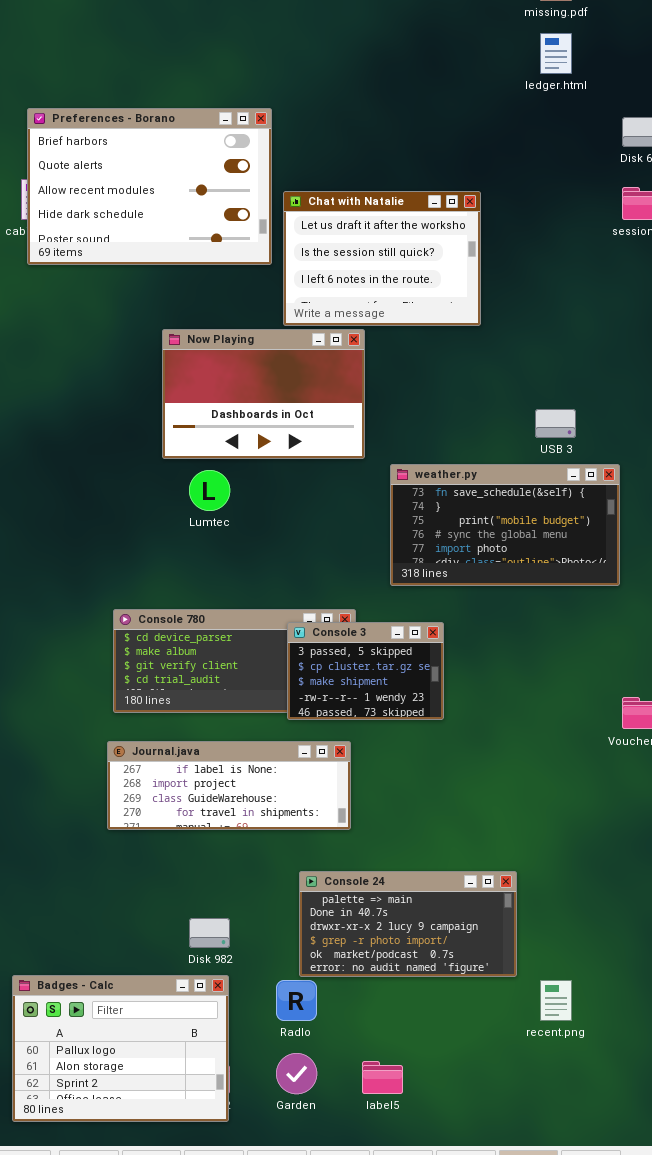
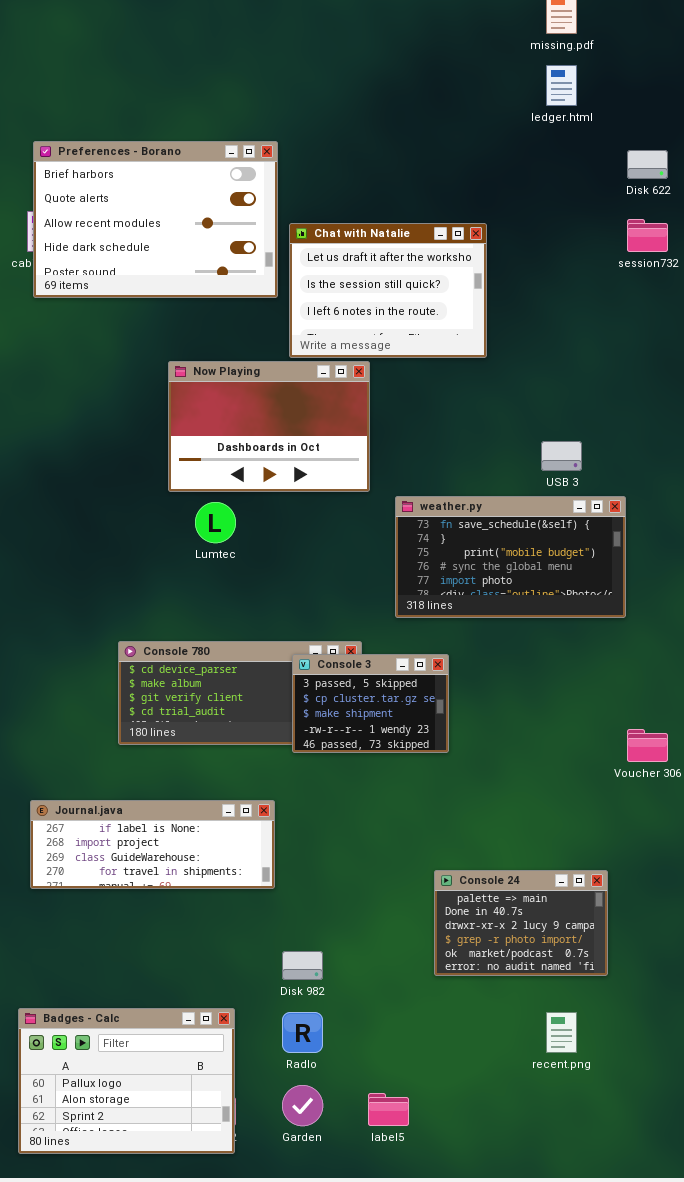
Journal.java: [107,741,351,830] -> [30,800,275,889], moved
Console 24: [299,871,517,977] -> [434,870,608,976], moved, resized
Disk 982: [189,918,230,948] -> [282,951,323,980], moved

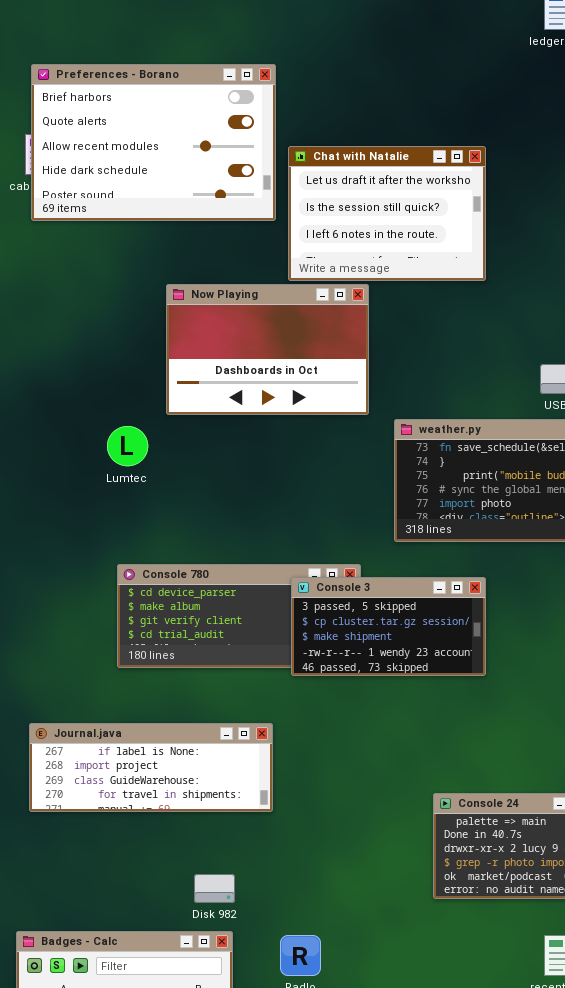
Lumtec: [195,502,236,543] -> [107,426,148,466], moved
Console 3: [292,654,449,753] -> [291,577,486,676], resized
Disk 982: [282,951,323,980] -> [194,874,235,903], moved

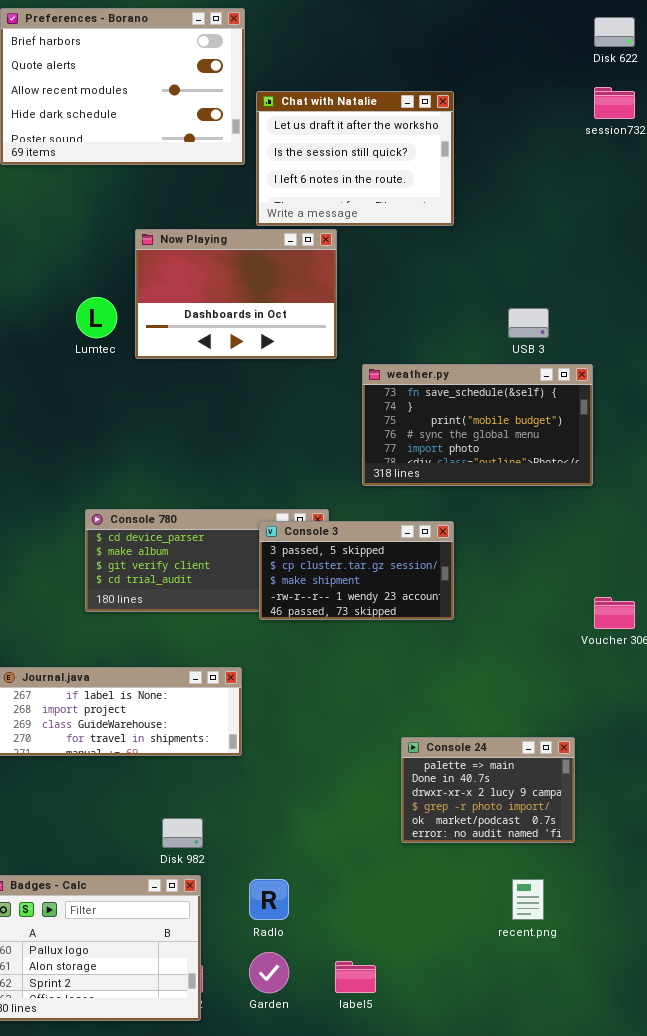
Lumtec: [107,426,148,466] -> [76,297,117,338], moved

